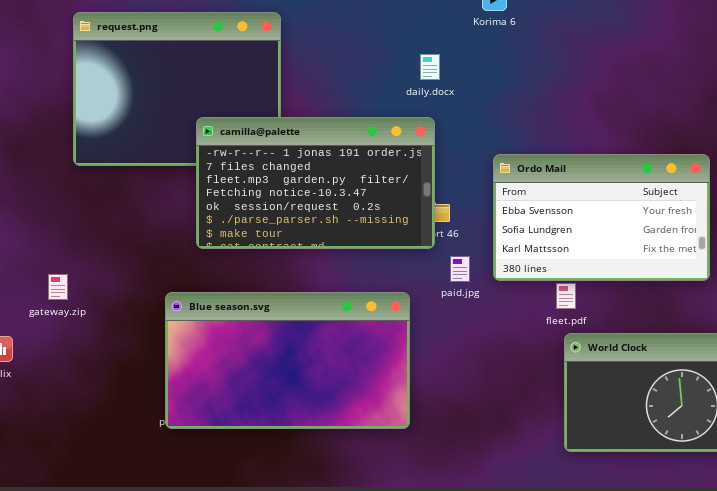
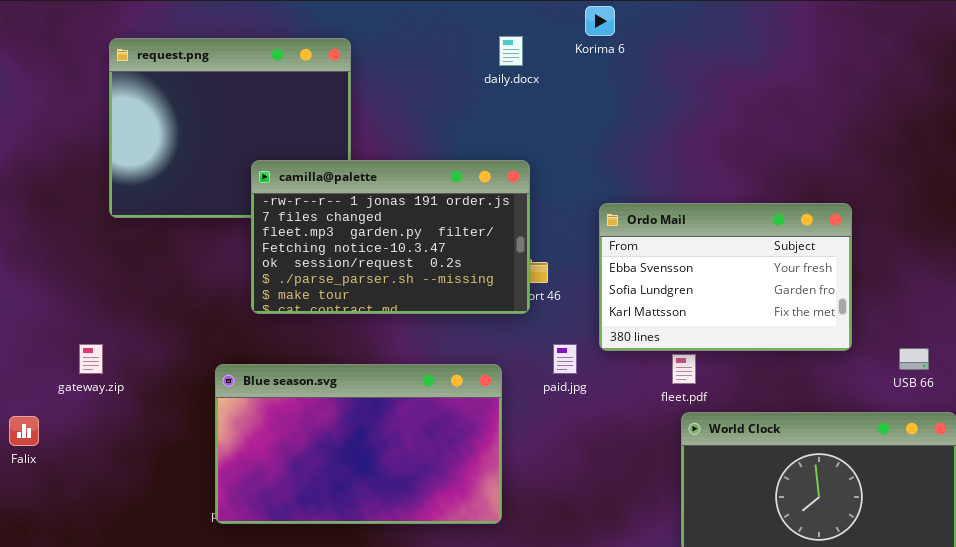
daily.docx: [420,54,440,80] -> [499,36,523,66], moved
paid.jpg: [450,256,470,282] -> [553,344,577,374], moved

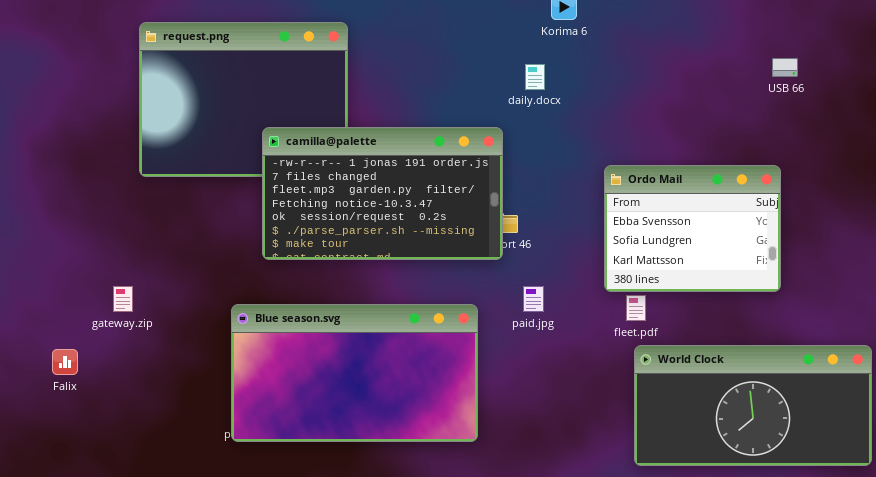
daily.docx: [499,36,523,66] -> [525,64,545,90], moved
Ordo Mail: [599,203,852,351] -> [604,165,781,292], resized
USB 66: [899,348,929,370] -> [772,58,798,77], moved

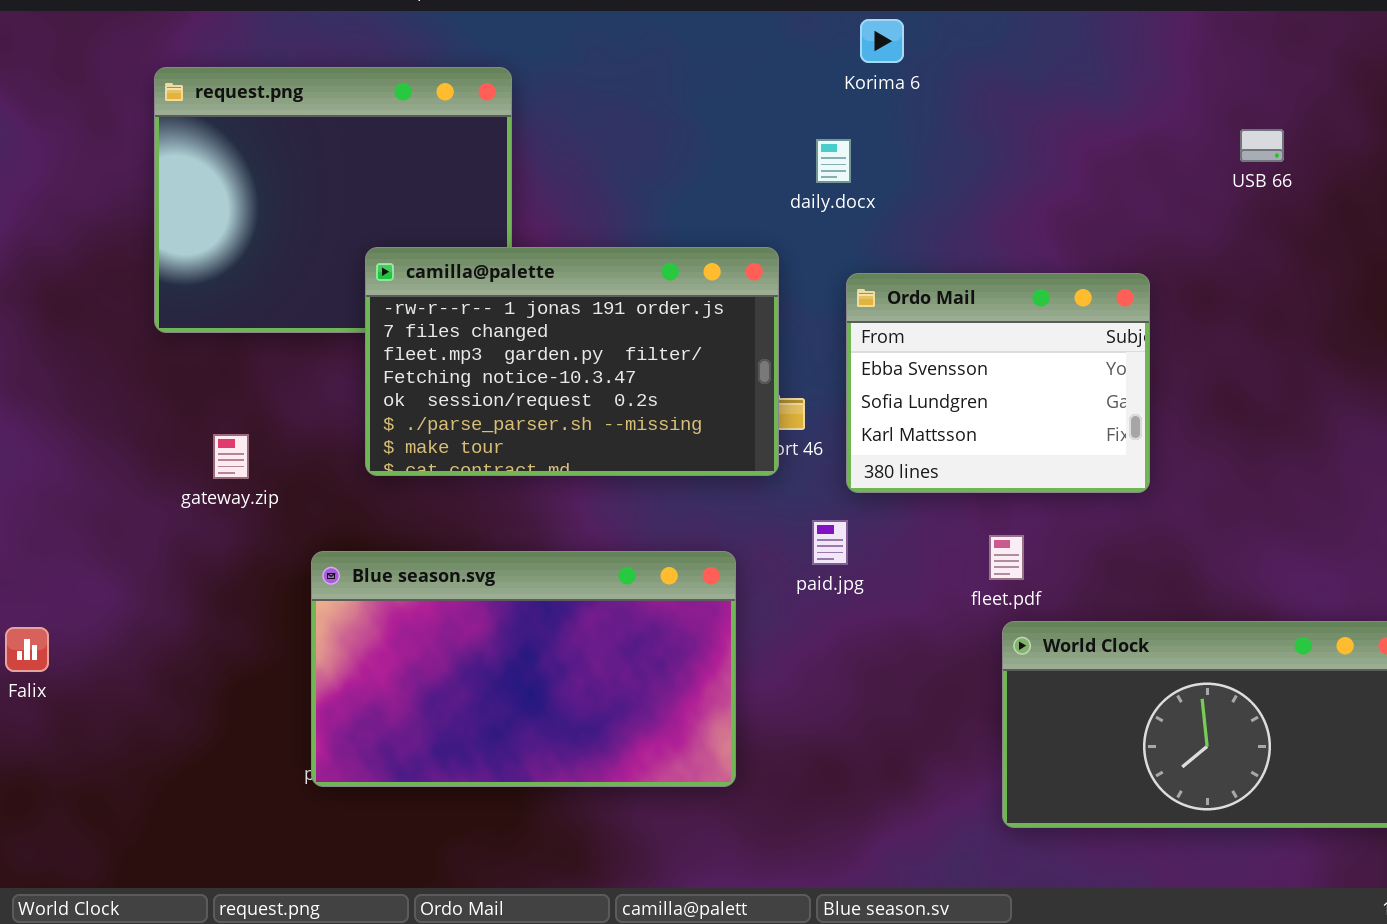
Ordo Mail: [604,165,781,292] -> [846,273,1150,493], moved
gateway.zip: [113,286,133,312] -> [213,434,249,479], moved

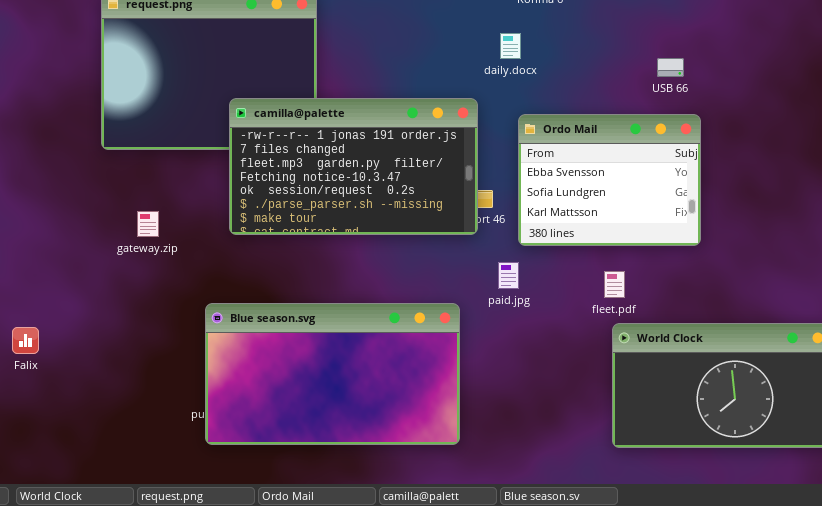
USB 66: [1240,129,1284,162] -> [657,58,684,77], moved
Blue season.svg: [311,551,736,787] -> [205,303,460,445], moved

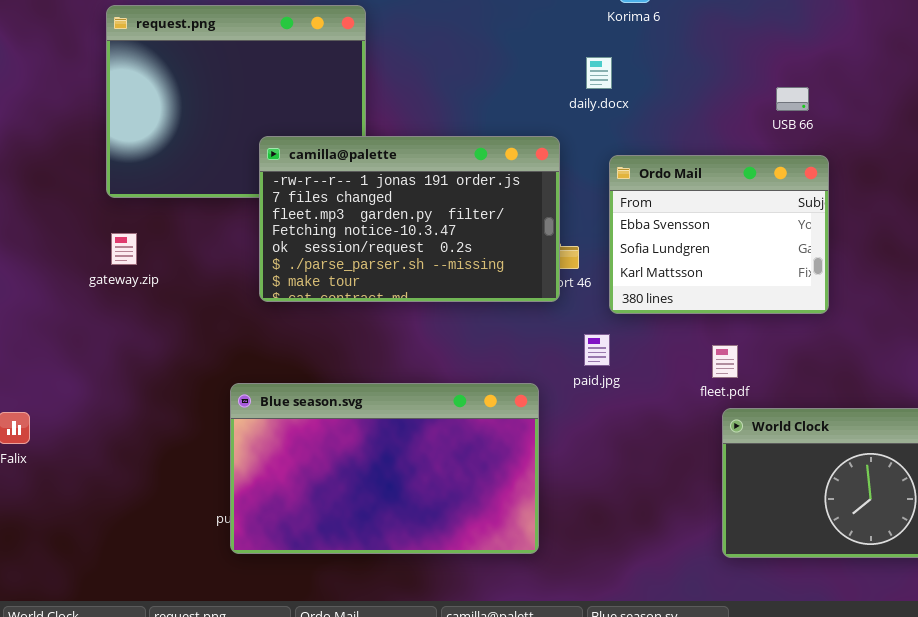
gateway.zip: [137,211,159,237] -> [111,233,137,265], moved

